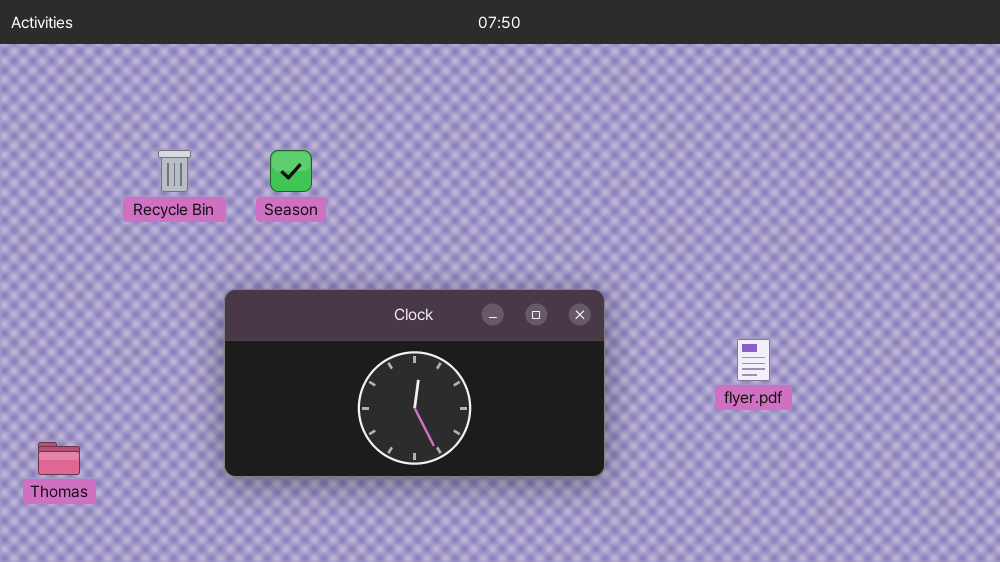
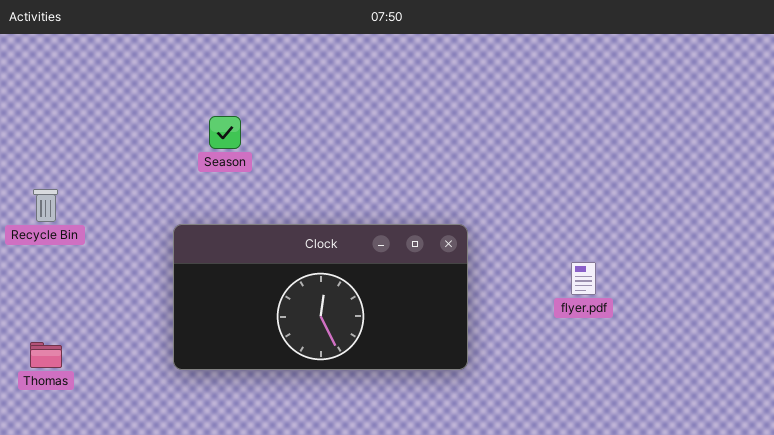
Recycle Bin: [158,150,191,192] -> [33,189,58,222], moved

